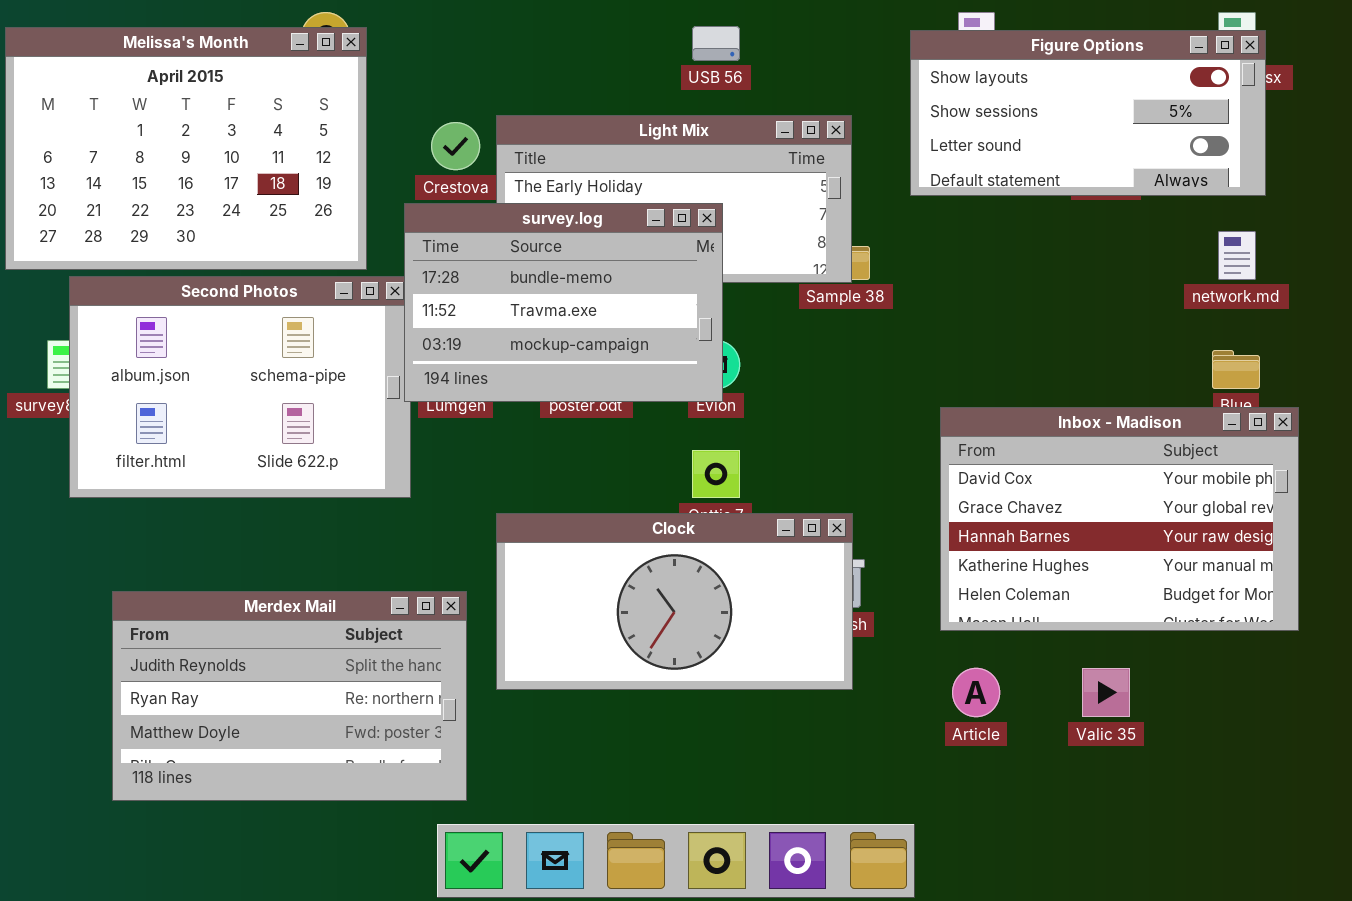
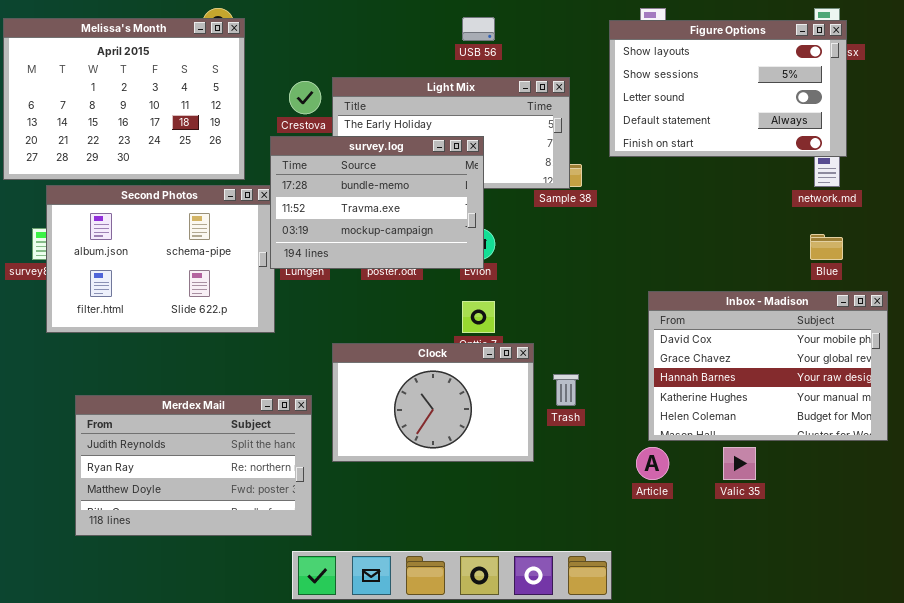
Figure Options: [910,30,1266,196] -> [609,20,847,157], resized
Inbox - Madison: [940,407,1299,631] -> [648,291,888,441], moved
Clock: [496,513,853,690] -> [332,343,534,462], resized

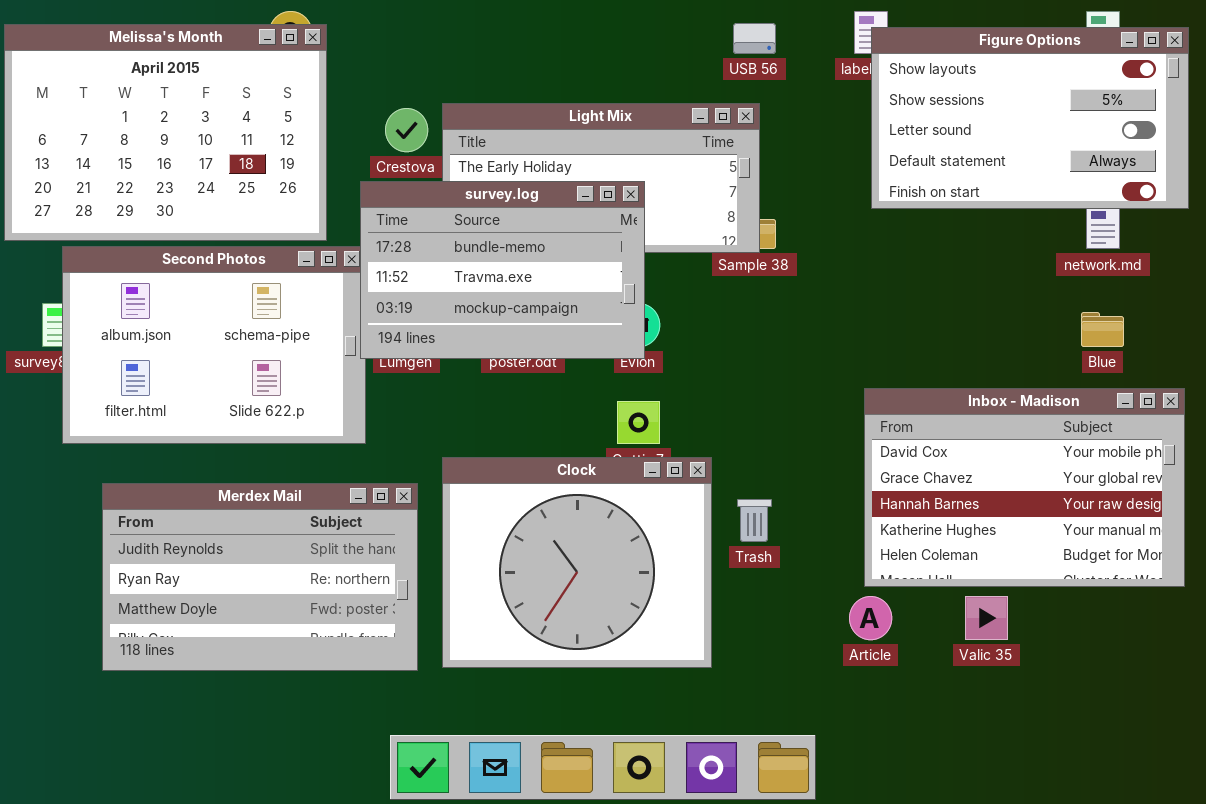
USB 56: [462,17,495,41] -> [733,23,776,54], moved
Figure Options: [609,20,847,157] -> [871,27,1189,209], moved
Clock: [332,343,534,462] -> [442,457,712,668], resized
Merdex Mail: [75,395,312,536] -> [102,483,418,671], moved

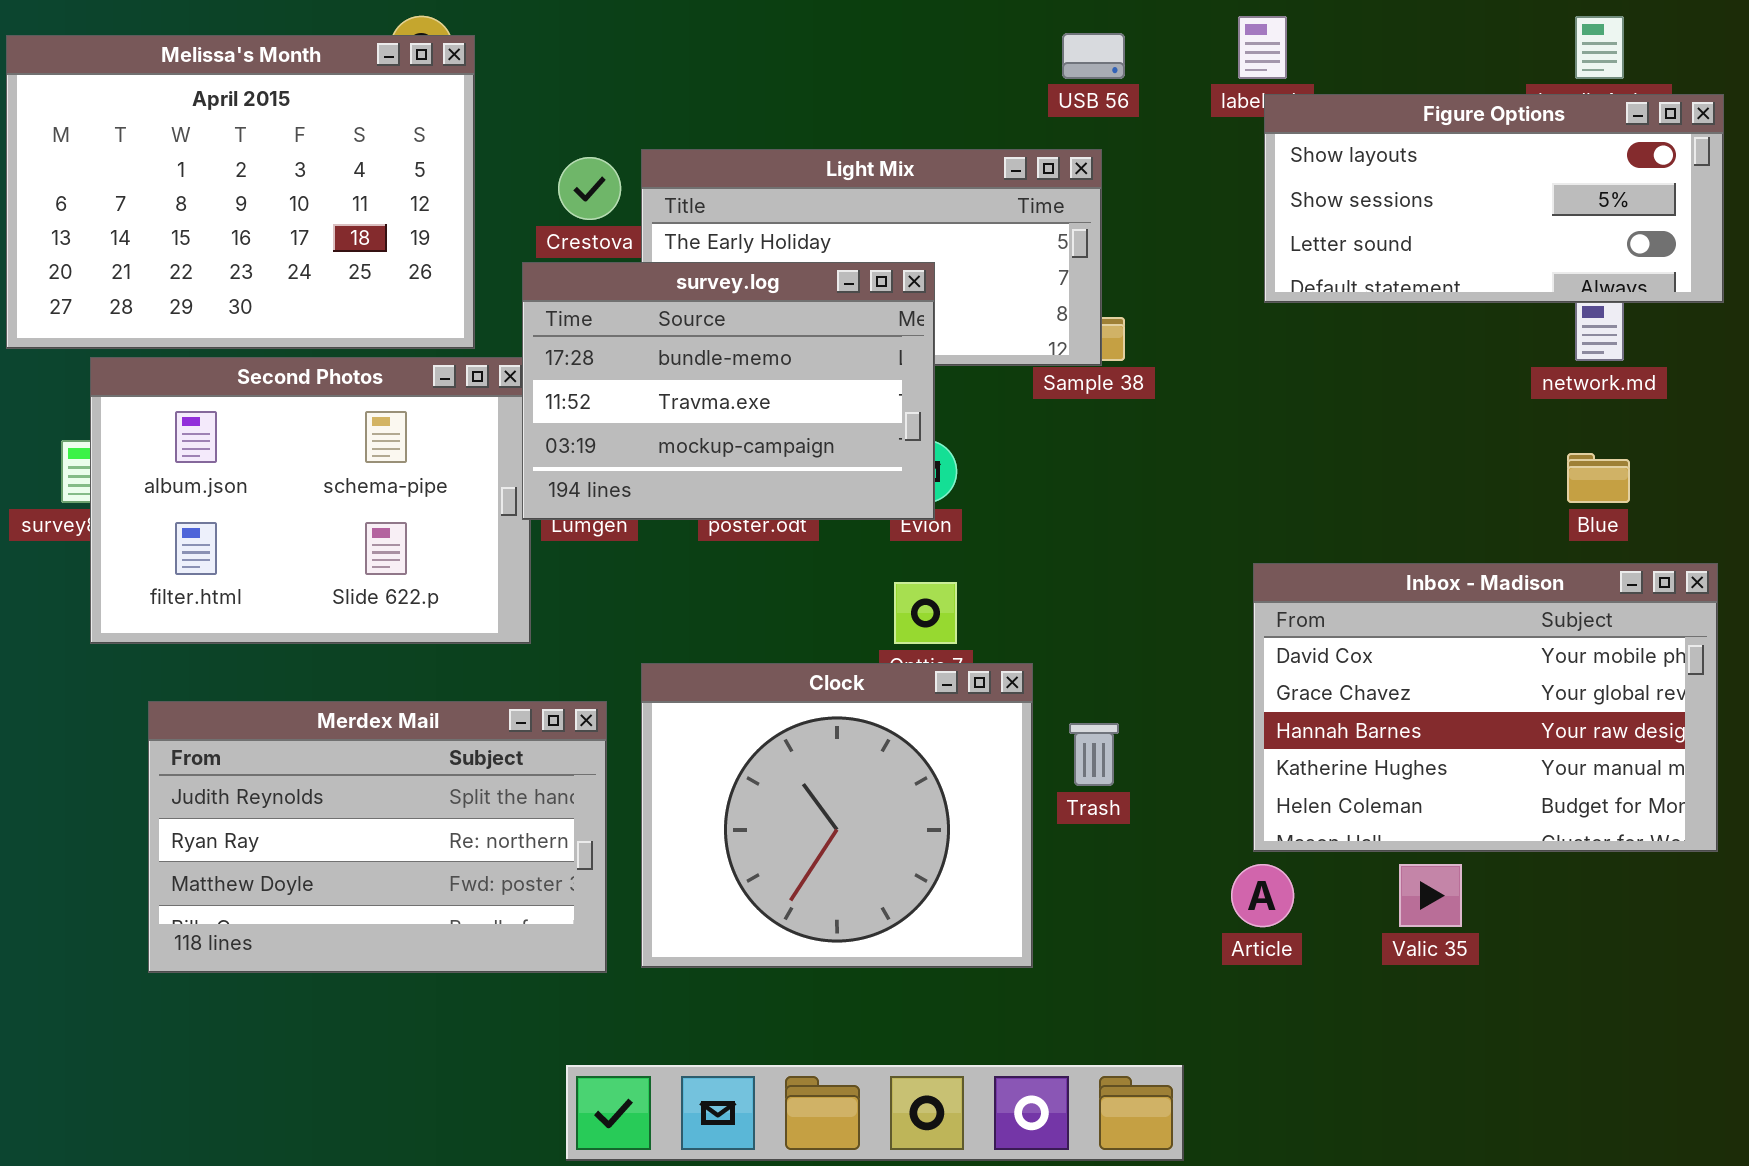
Figure Options: [871,27,1189,209] -> [1264,94,1724,303], resized

